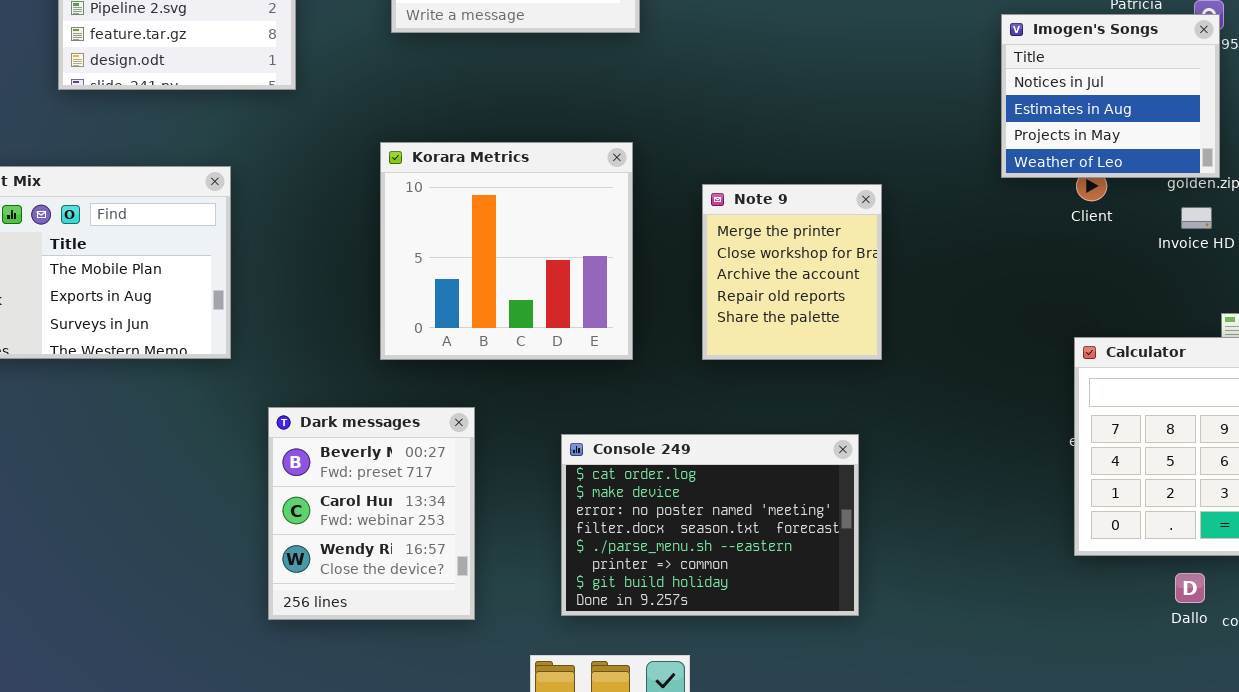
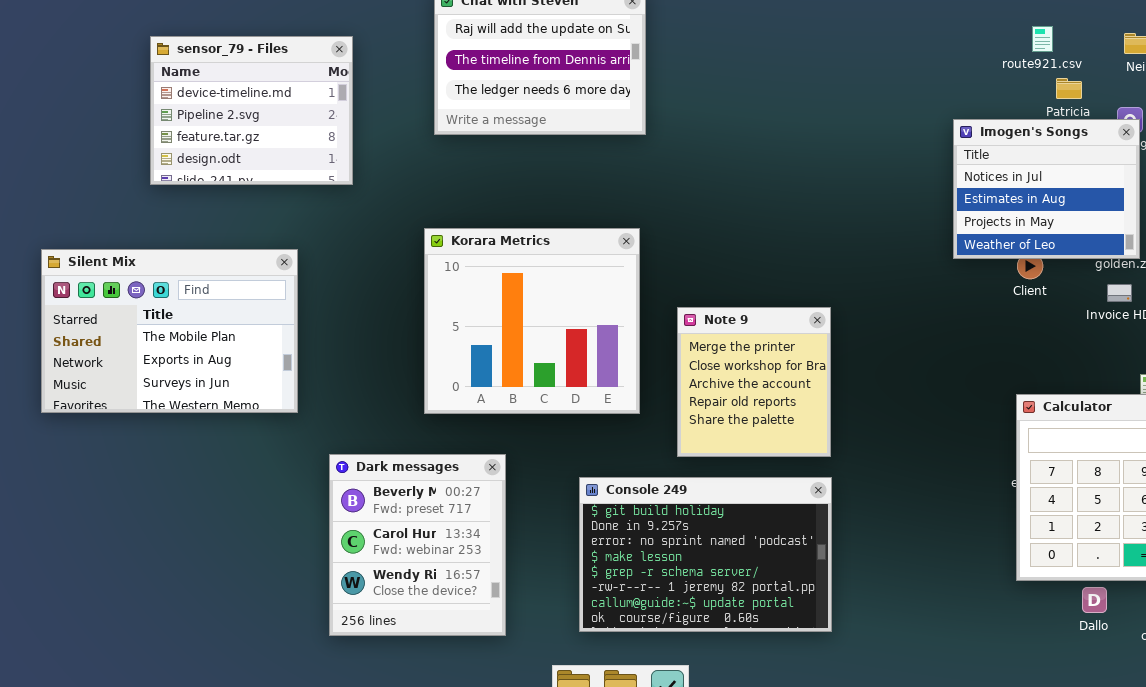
Note 9: [702,184,882,360] -> [677,307,831,457], moved
Console 249: [561,434,859,616] -> [579,477,832,632], scrolled down 6 rows
Dallo: [1175,573,1205,603] -> [1082,587,1107,613], moved

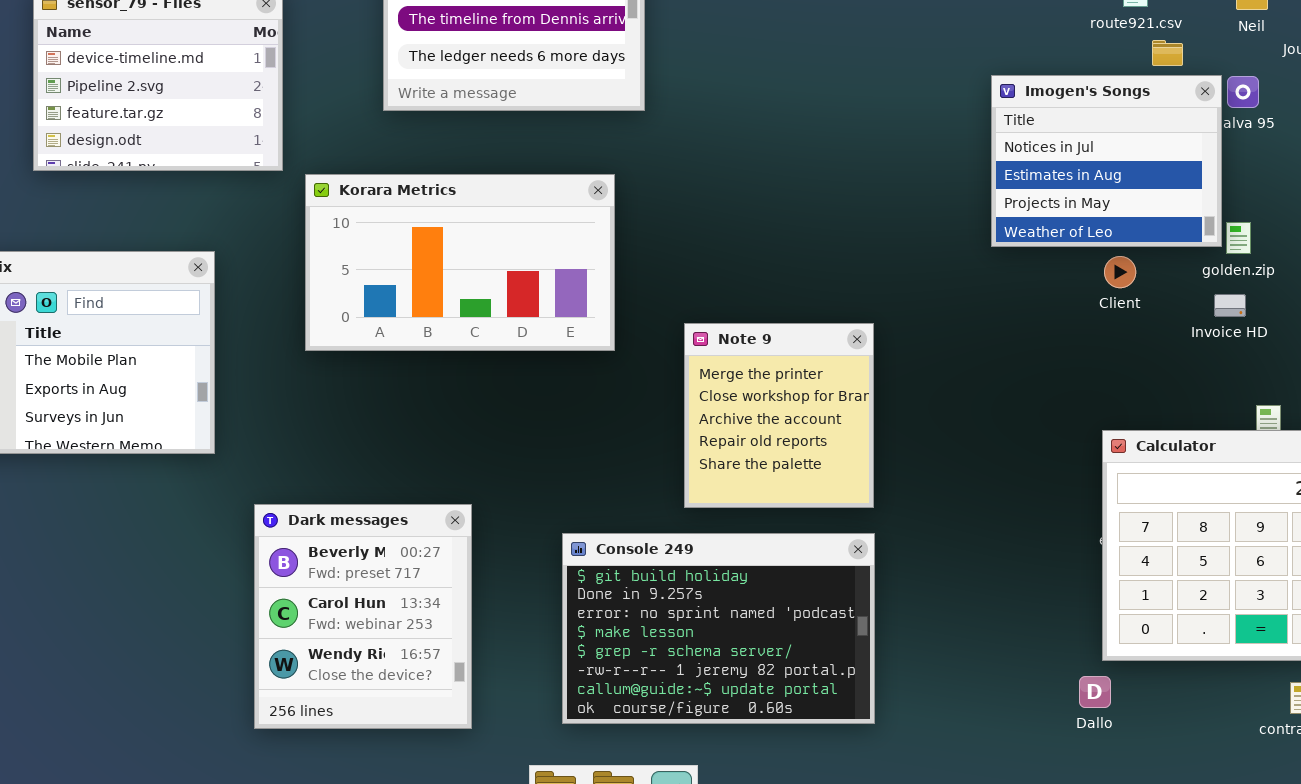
Imogen's Songs: [953,119,1140,259] -> [991,75,1222,247], moved
Korara Metrics: [424,228,640,414] -> [305,174,615,351], moved, resized
Dallo: [1082,587,1107,613] -> [1079,676,1111,708], moved

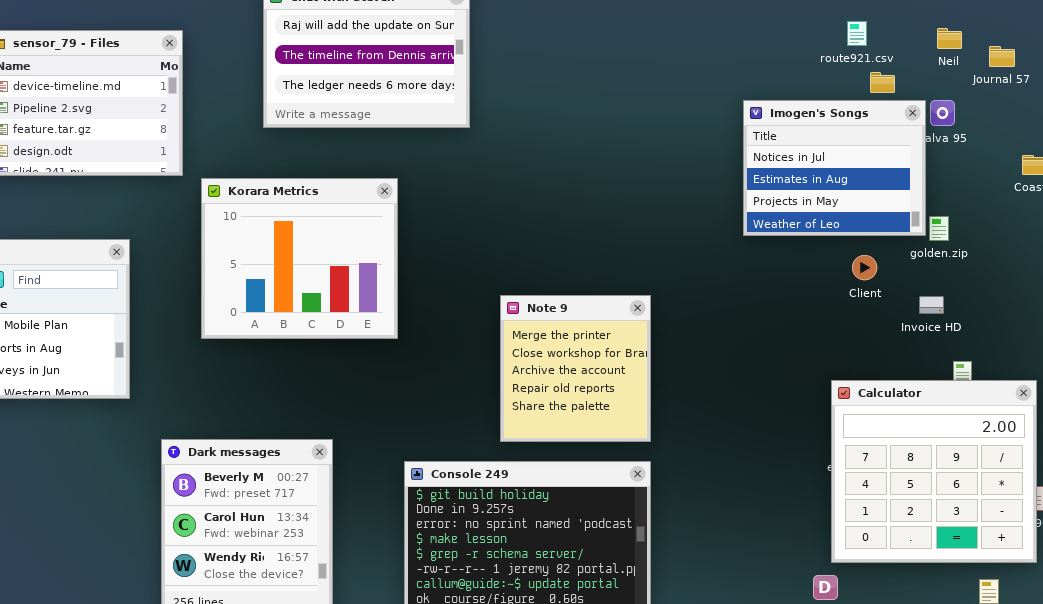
Korara Metrics: [305,174,615,351] -> [201,178,398,339], resized
Client: [1104,256,1136,288] -> [852,255,877,280], moved
Invoice HD: [1214,294,1246,317] -> [919,296,944,314], moved

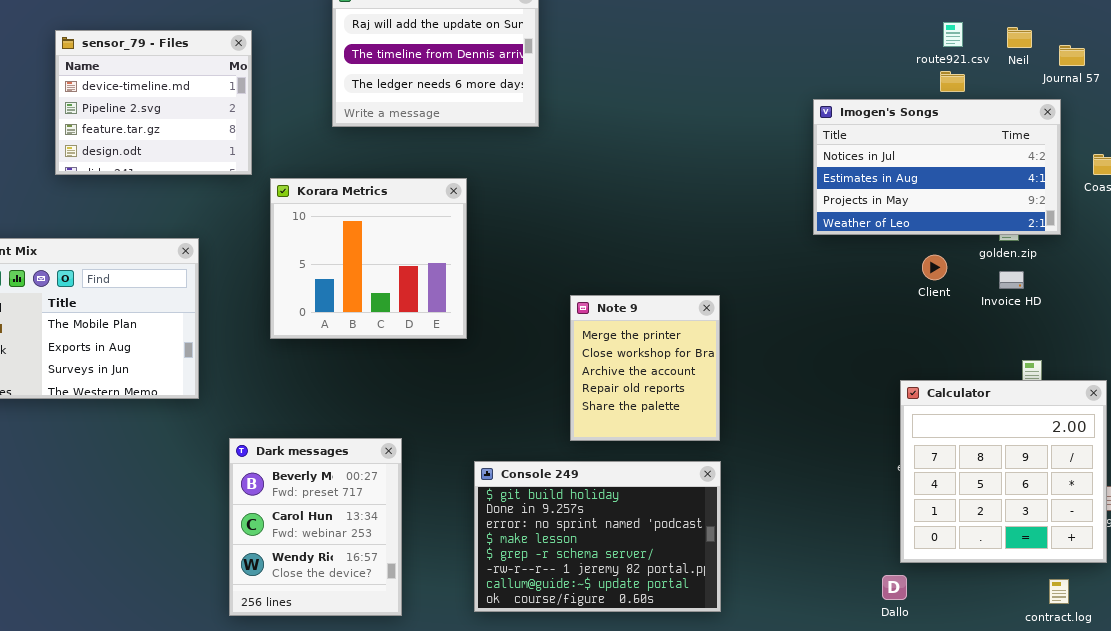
route921.csv: [847,21,867,46] -> [943,22,963,47], moved
Imogen's Songs: [743,100,926,236] -> [813,99,1061,235], resized
Invoice HD: [919,296,944,314] -> [999,271,1024,289], moved

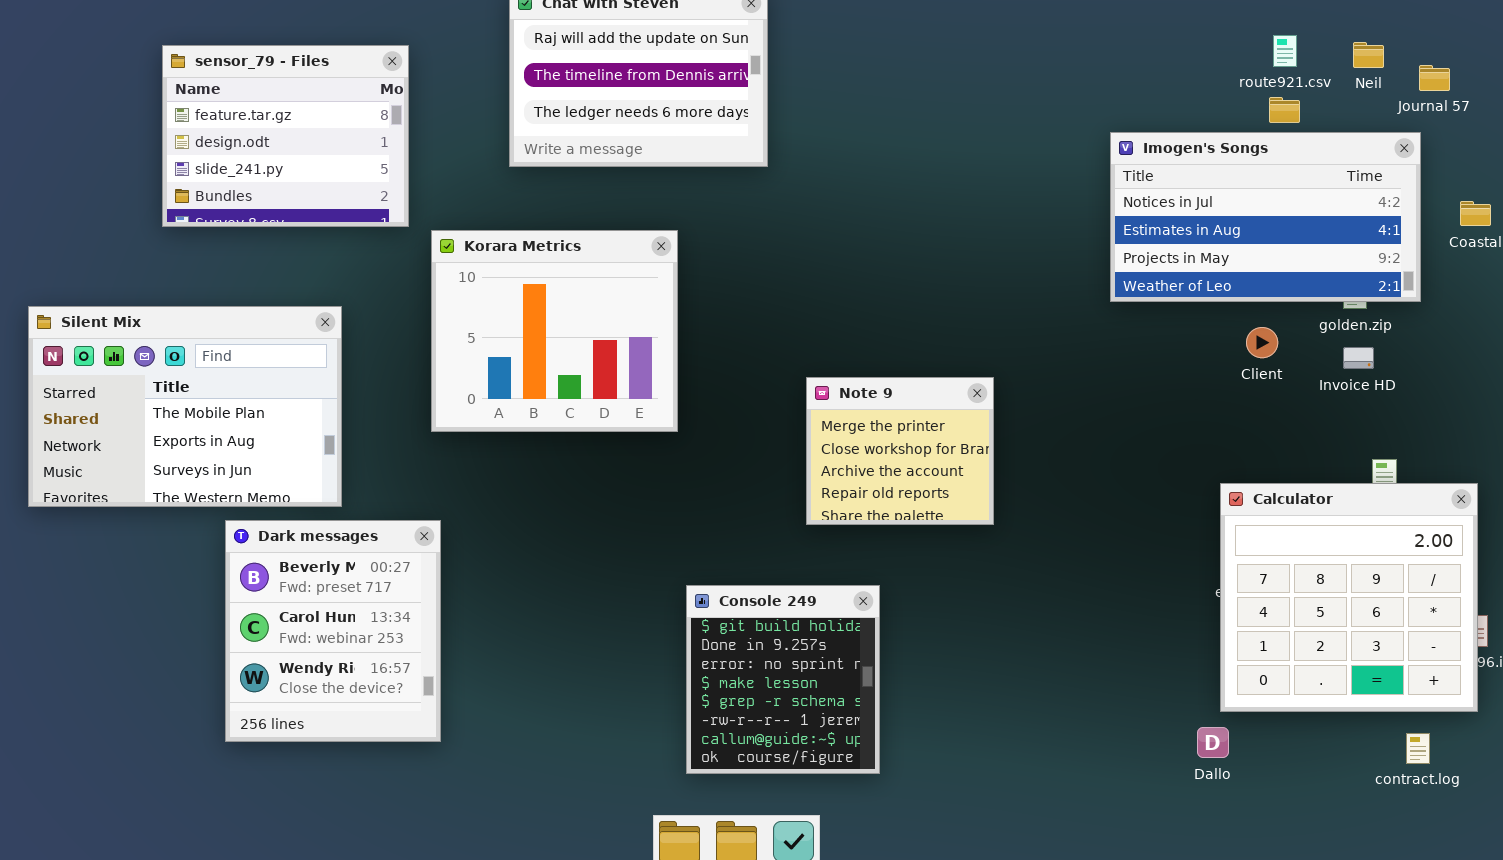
sensor_79 - Files: [55,30,252,175] -> [162,45,409,227], scrolled down 2 rows
Note 9: [570,295,720,441] -> [806,377,994,525], resized
Dark messages: [229,438,402,616] -> [225,520,441,742], moved
Console 249: [474,461,721,612] -> [686,585,880,774], resized

